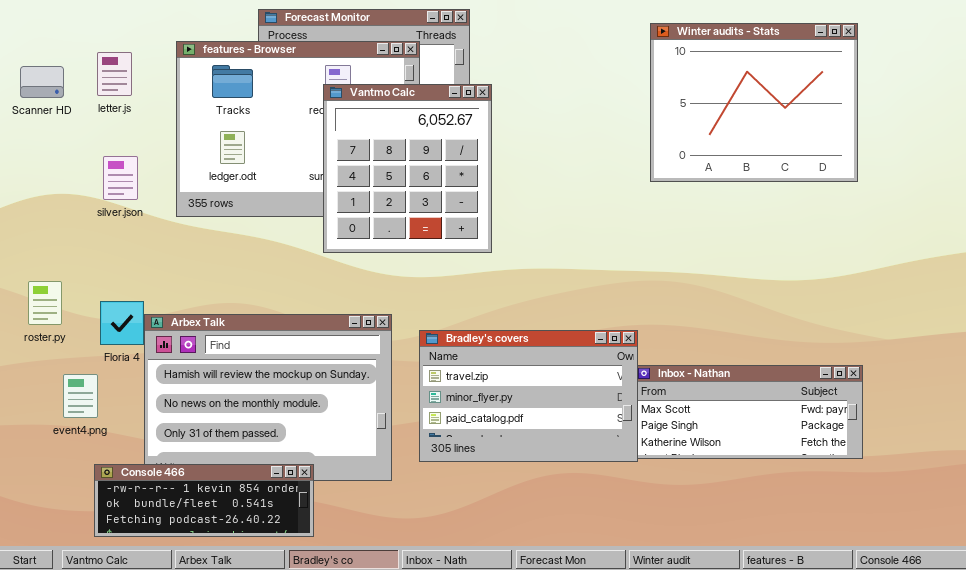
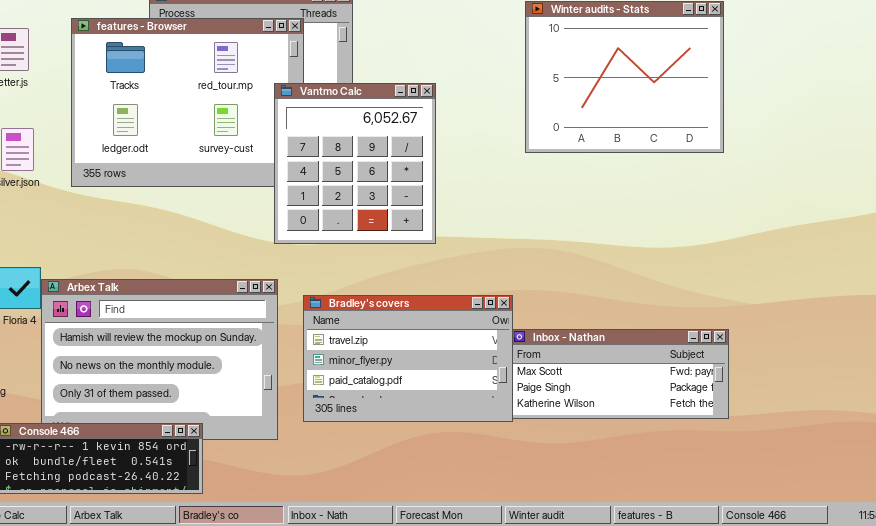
Vantmo Calc: [323,84,492,253] -> [274,83,436,244], moved

